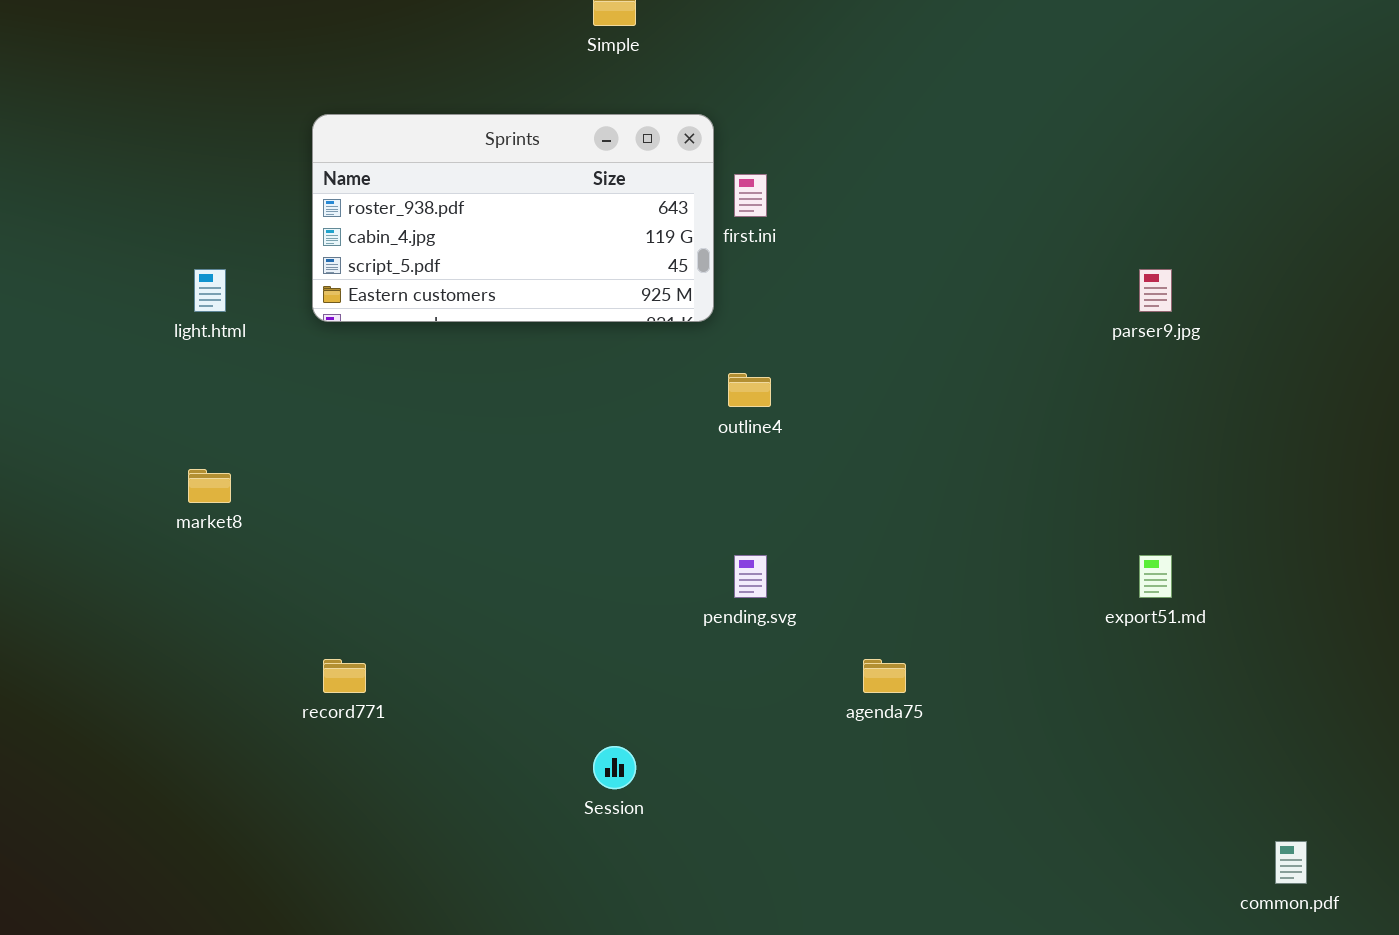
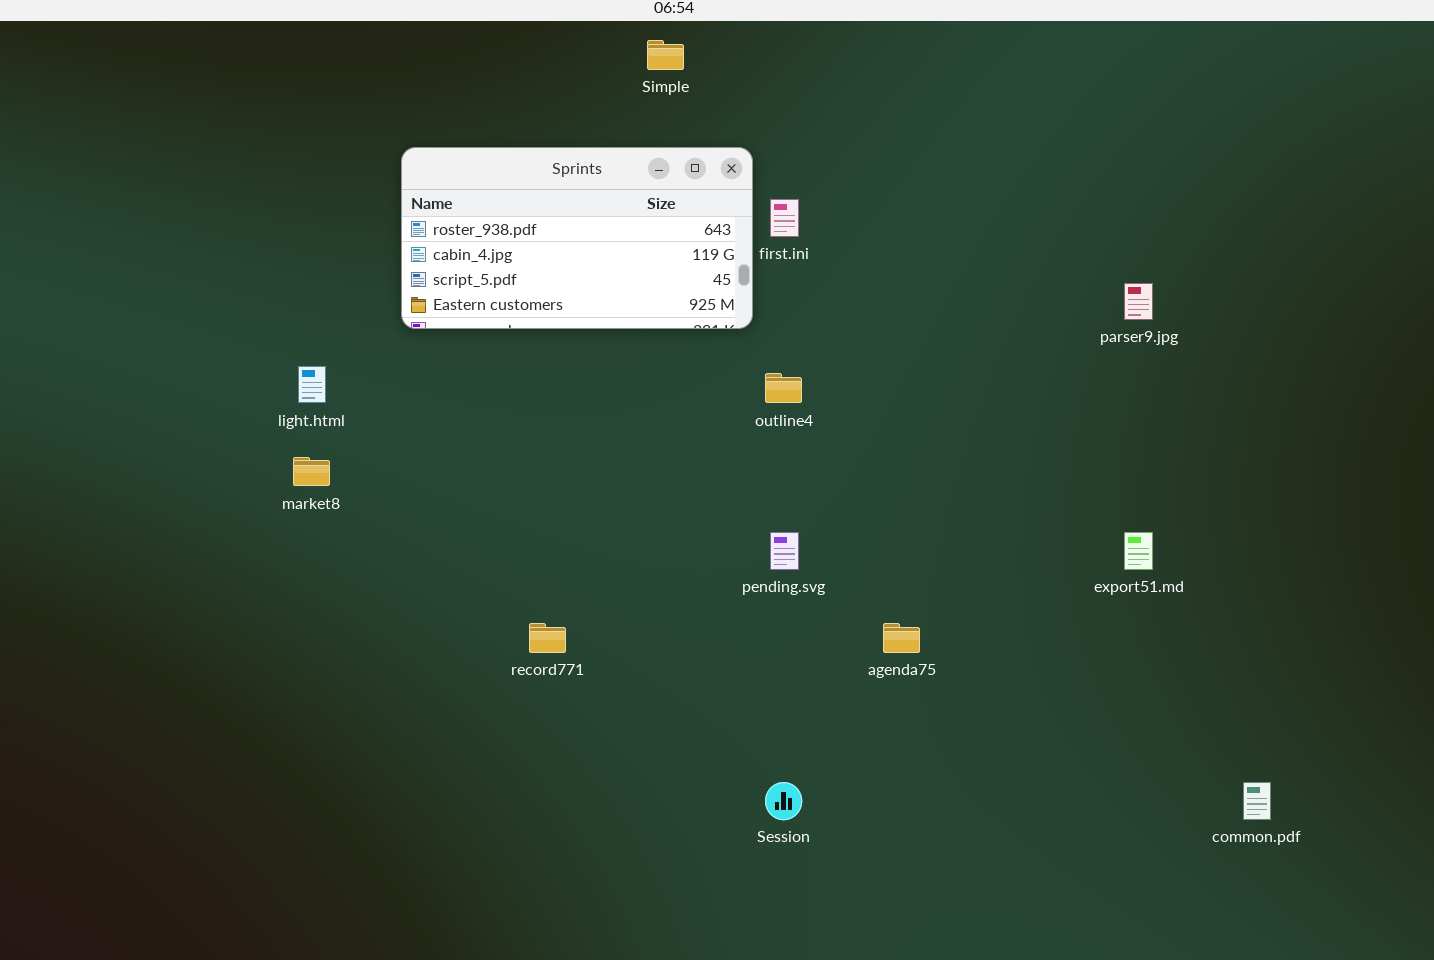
light.html: [194,269,226,312] -> [298,366,326,403], moved
record771: [323,659,366,693] -> [529,623,566,653], moved
Session: [593,746,636,789] -> [765,782,802,820], moved

